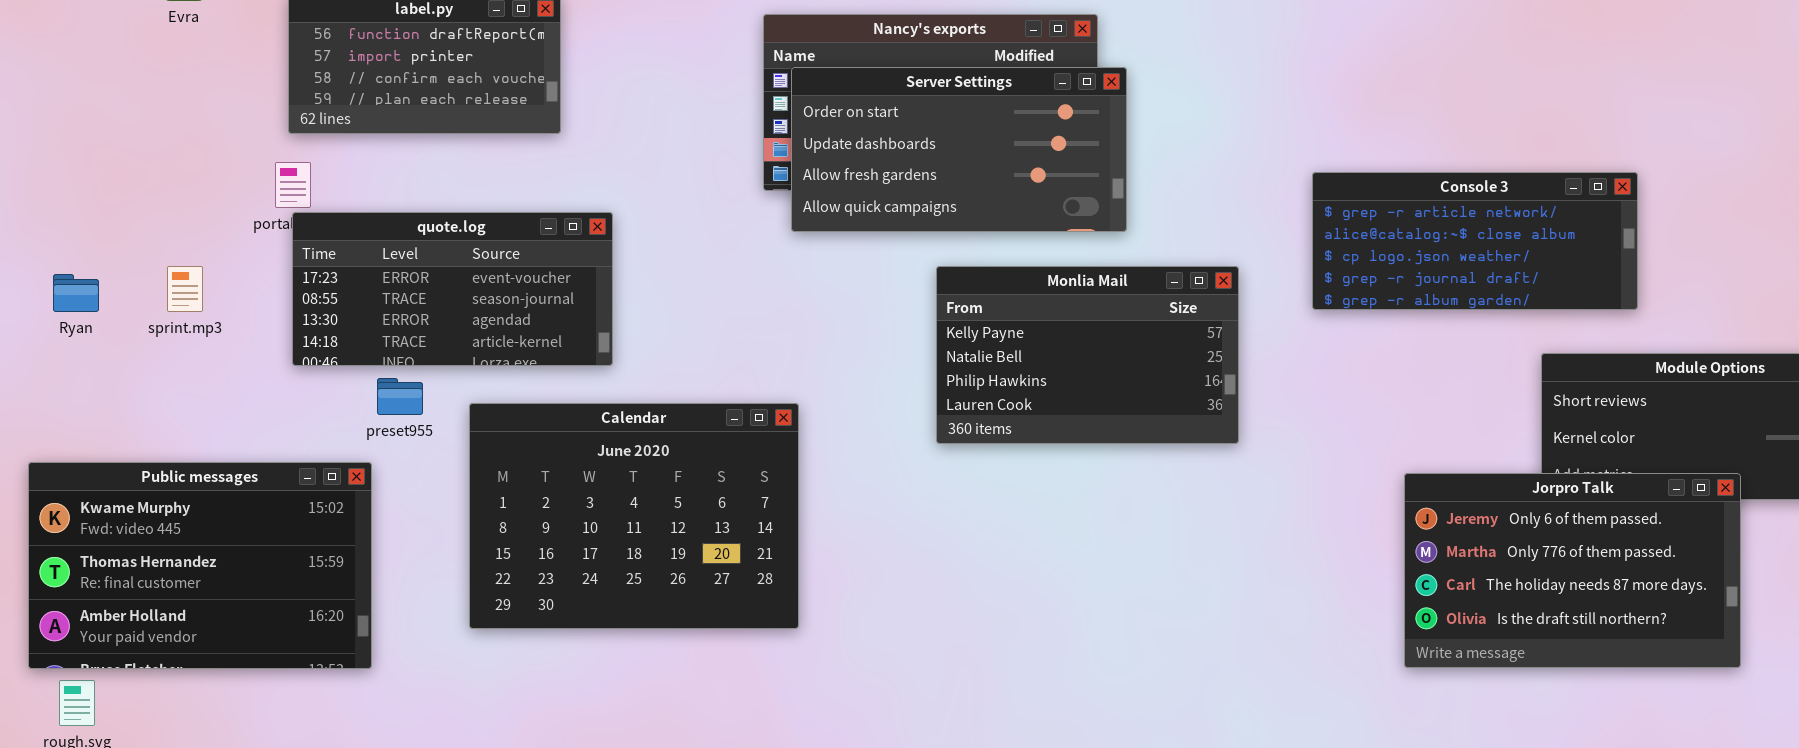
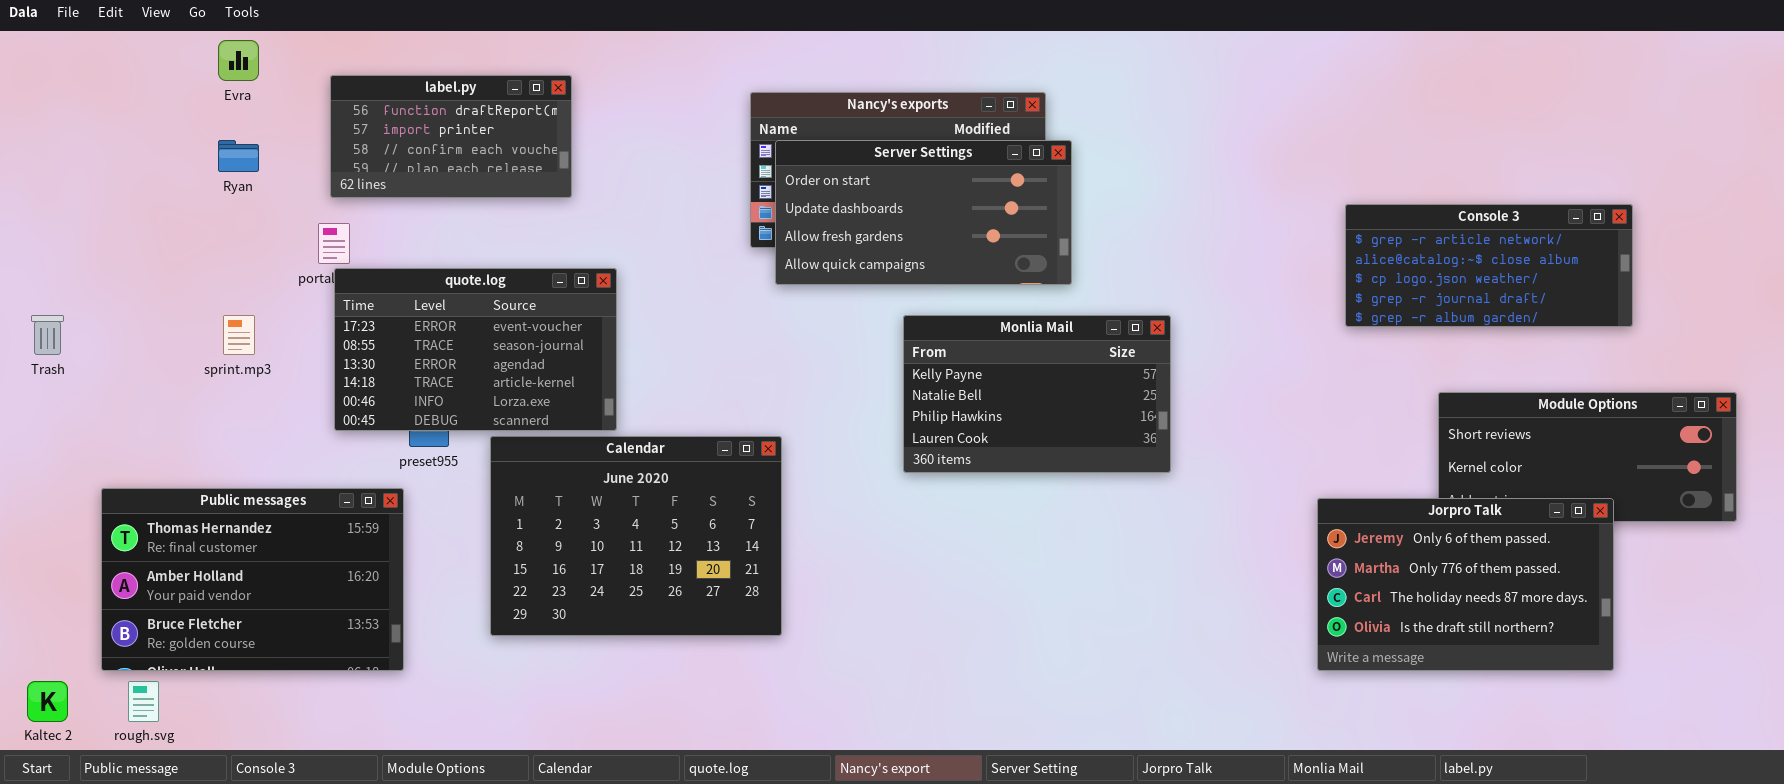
Console 3: [1312,172,1638,310] -> [1345,204,1633,327], moved
quote.log: [292,212,613,366] -> [334,268,617,431], resized
Ryan: [53,274,99,312] -> [218,140,259,172], moved
Public messages: [28,462,372,669] -> [101,488,404,671], scrolled down 1 row

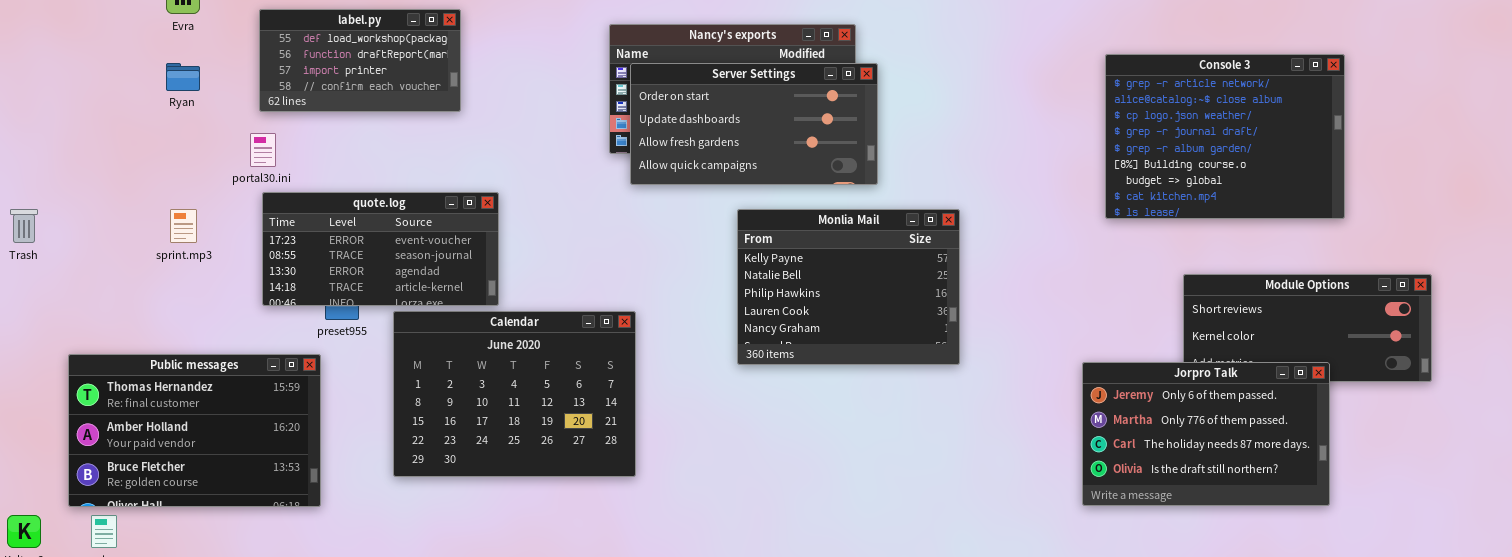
label.py: [330,75,572,198] -> [259,9,461,112], scrolled up 1 row
Console 3: [1345,204,1633,327] -> [1105,54,1345,219], resized
quote.log: [334,268,617,431] -> [262,192,499,306], resized
Monlia Mail: [903,315,1171,473] -> [737,209,960,365], resized

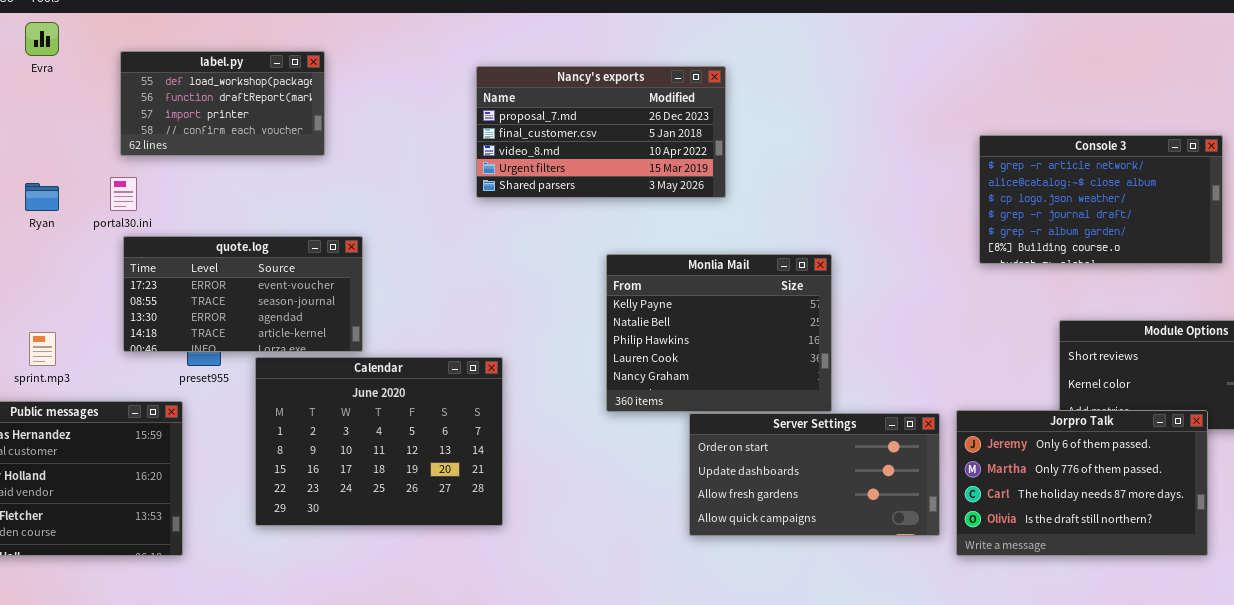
Console 3: [1105,54,1345,219] -> [979,135,1223,264], resized
Ryan: [166,63,200,91] -> [25,183,59,211], moved
Server Settings: [630,63,878,185] -> [689,413,940,536], moved
sprint.mp3: [170,209,197,243] -> [29,332,56,366], moved

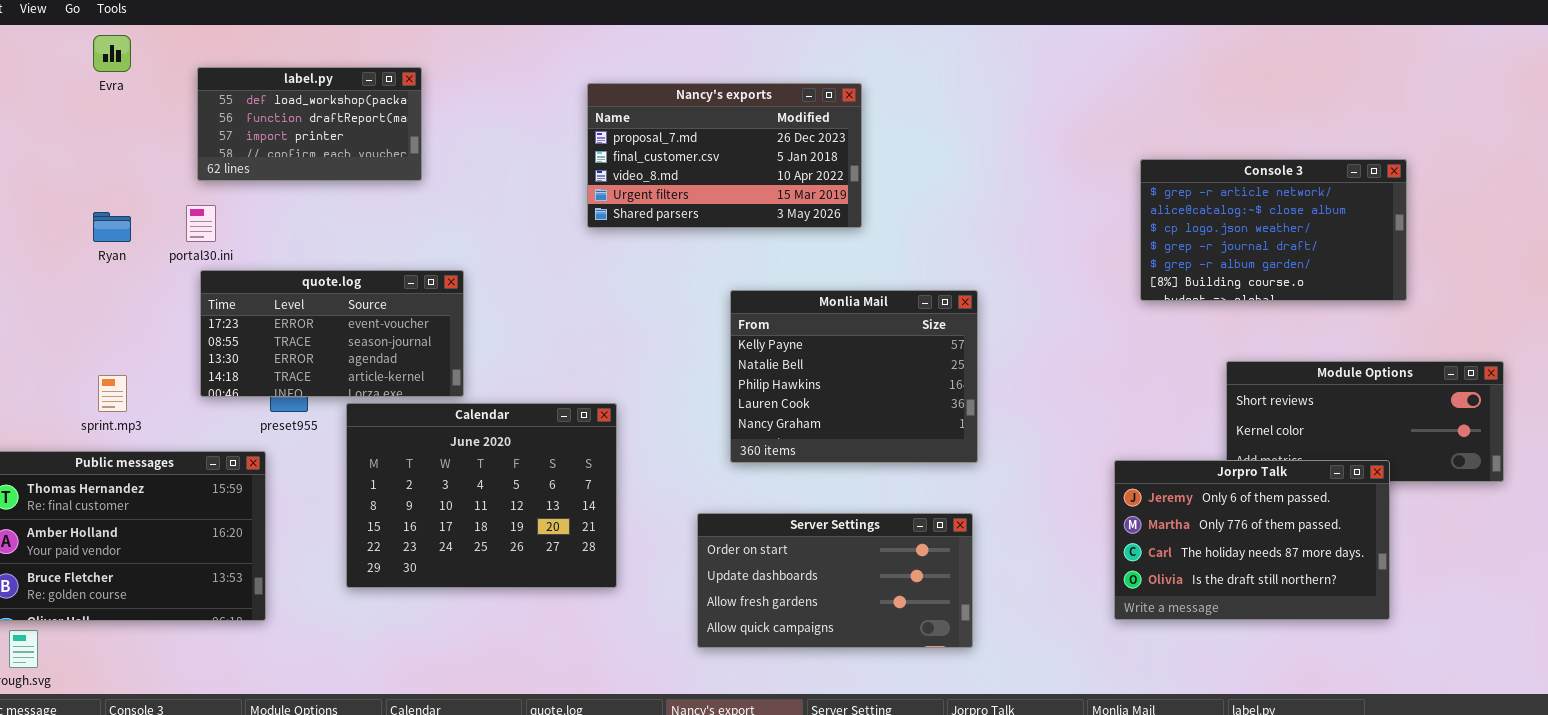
Server Settings: [689,413,940,536] -> [697,513,973,648], moved

